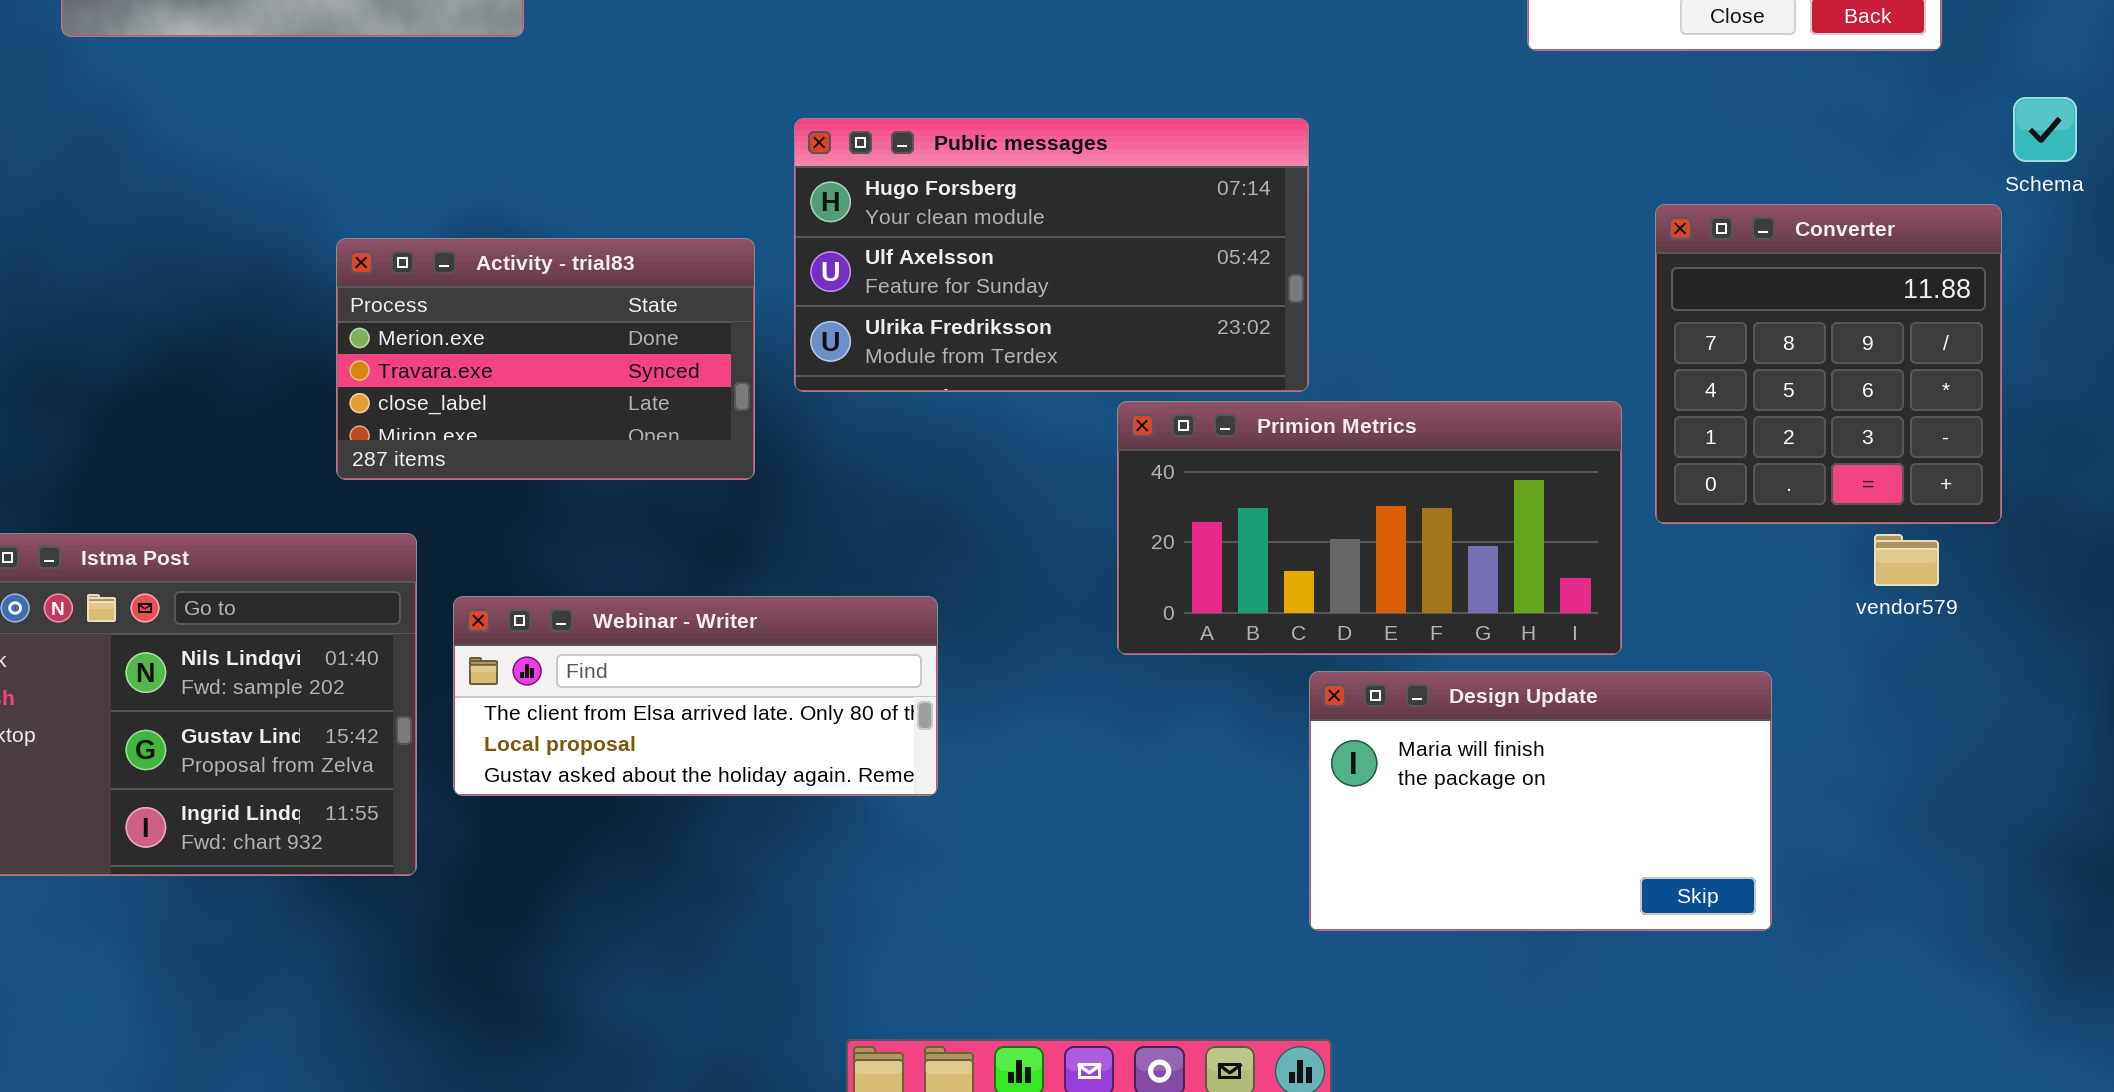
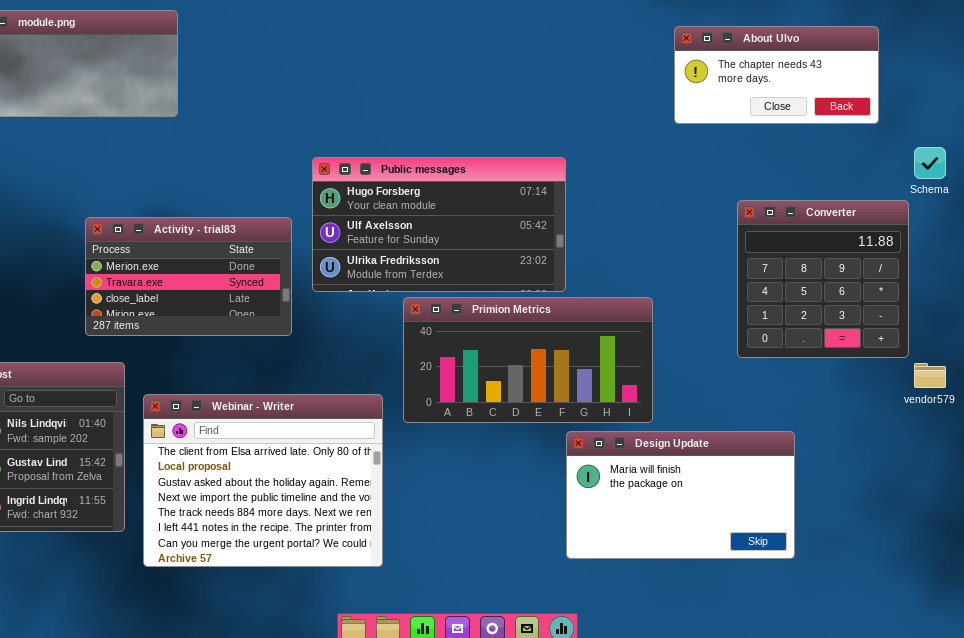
Primion Metrics: [1117,401,1622,655] -> [403,297,653,423], moved
vendor579: [1874,534,1939,586] -> [914,363,946,388], moved
Webinar - Writer: [453,596,938,796] -> [143,394,383,567], resized

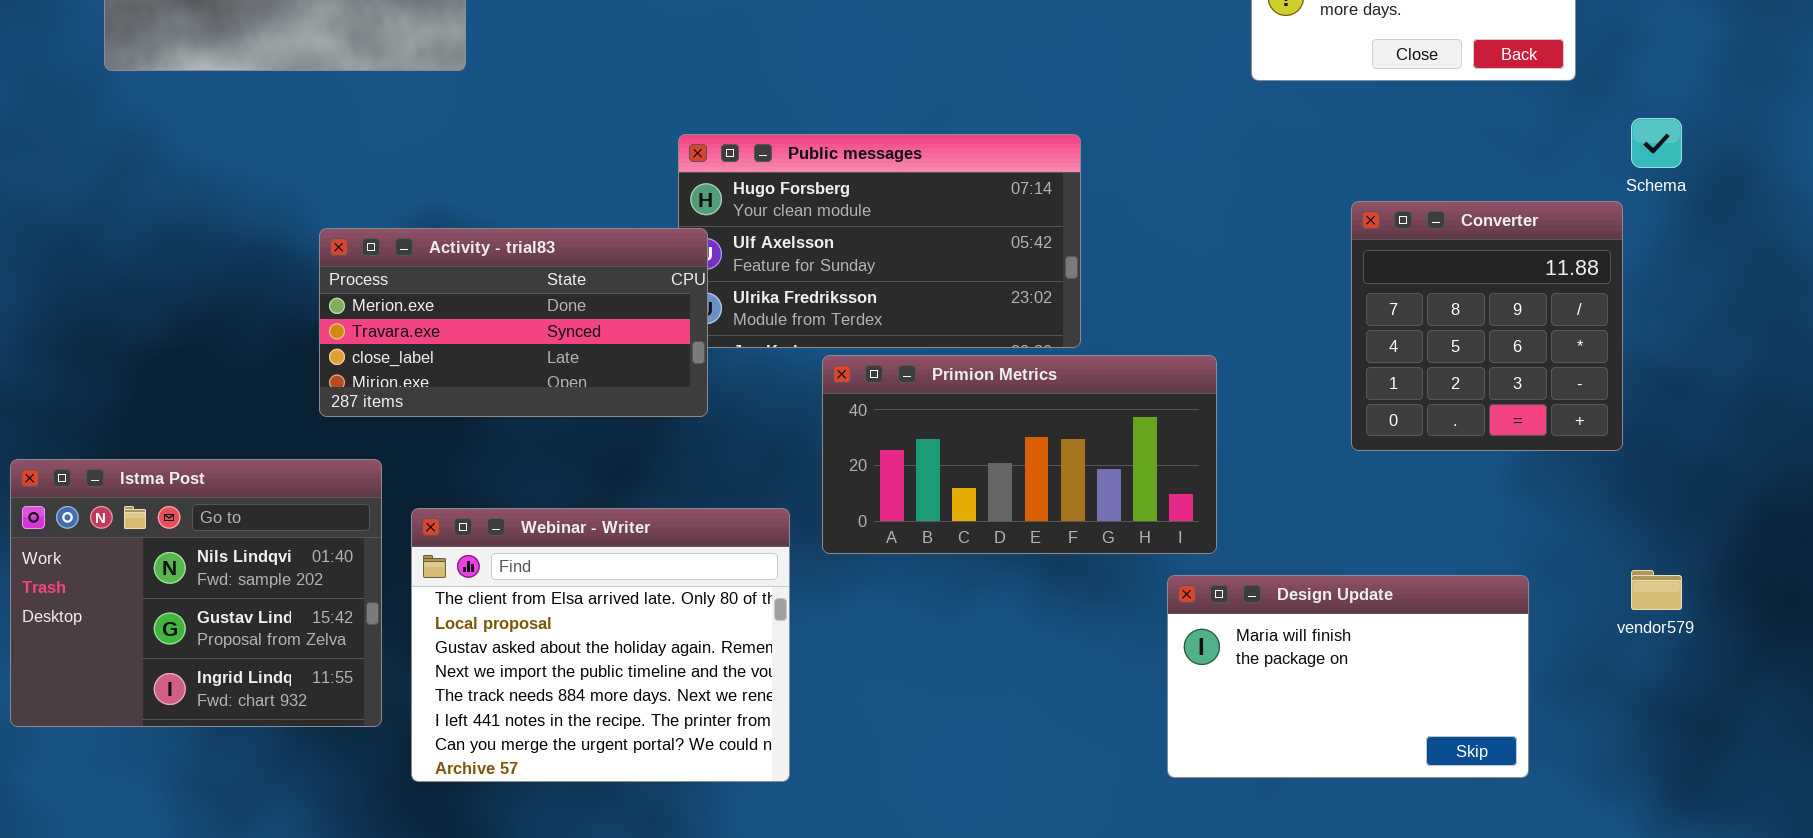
Activity - trial83: [85,217,292,336] -> [319,228,708,417], resized
vendor579: [914,363,946,388] -> [1631,570,1682,610], moved
Design Update: [566,431,795,559] -> [1167,575,1529,778], moved

